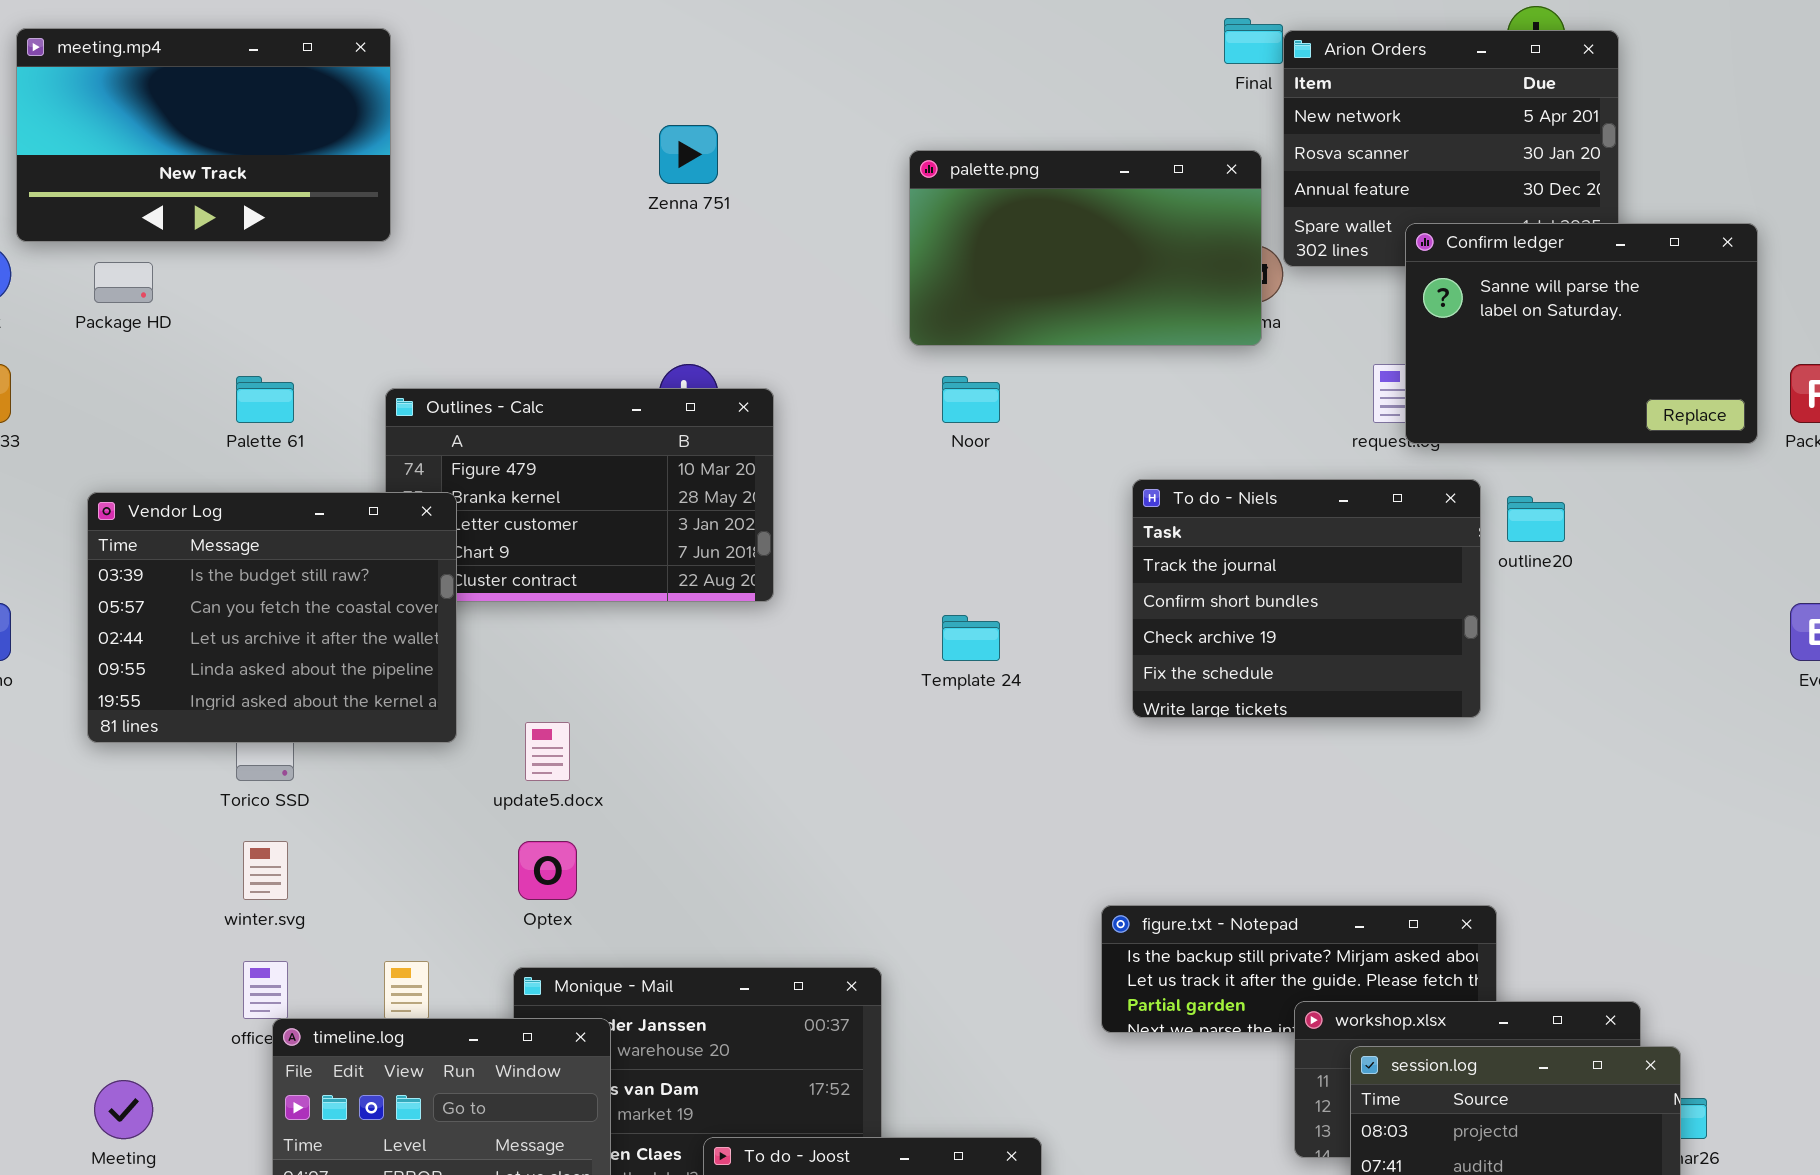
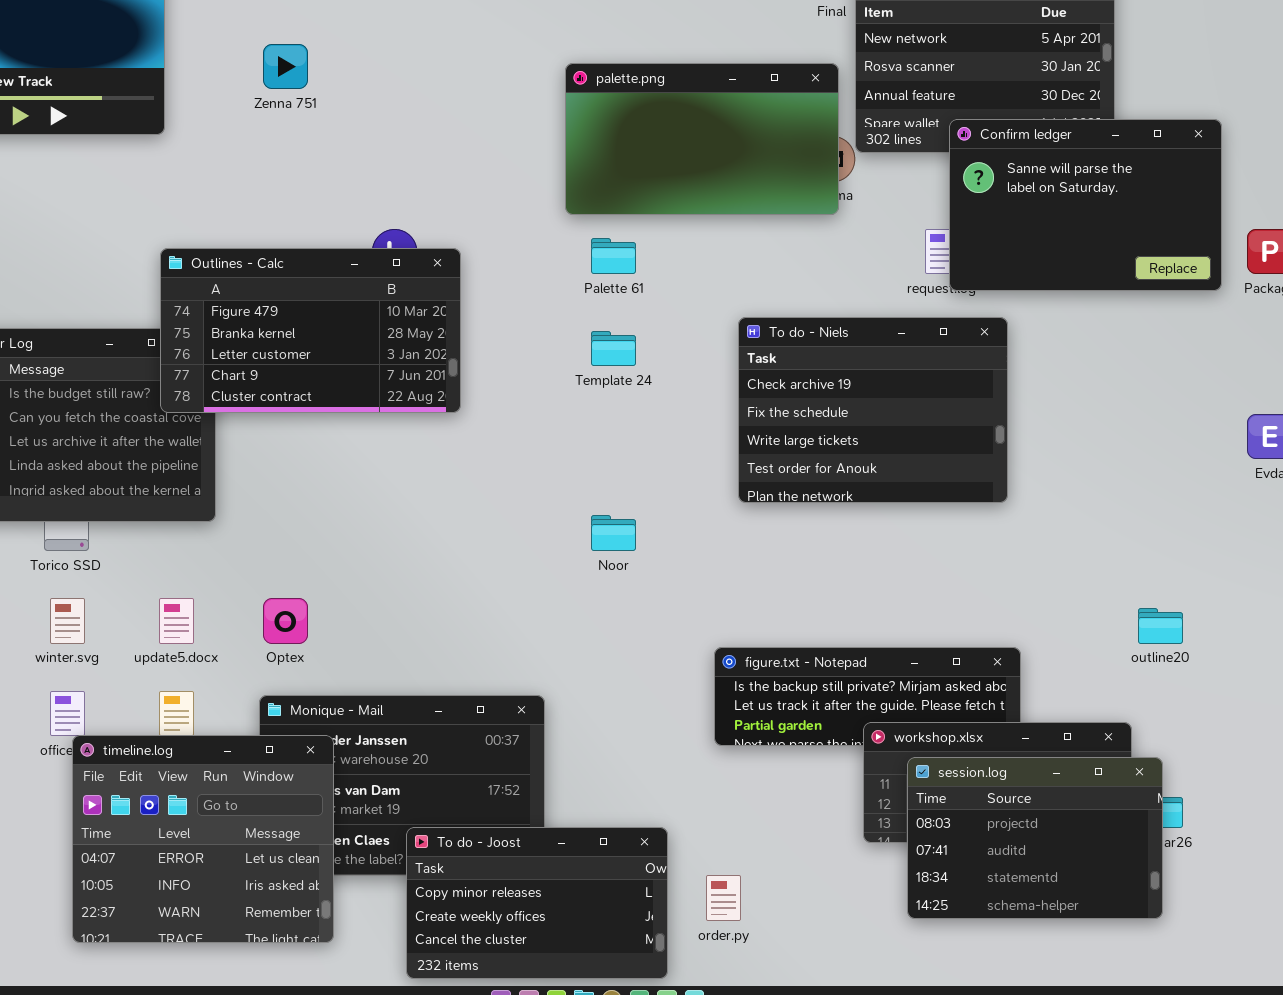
Zenna 751: [659,125,718,184] -> [263,44,308,89], moved
Palette 61: [236,376,294,423] -> [591,238,636,274], moved
Noor: [942,376,1000,423] -> [591,515,636,551], moved
Outlines - Calc: [385,388,774,602] -> [160,248,461,413], raised
To do - Niels: [1132,479,1481,718] -> [738,317,1008,503], scrolled down 2 rows
outline20: [1507,496,1565,542] -> [1138,608,1183,644], moved
Template 24: [942,615,1000,661] -> [591,331,636,366], moved
update5.docx: [525,722,570,781] -> [159,598,194,644], moved

